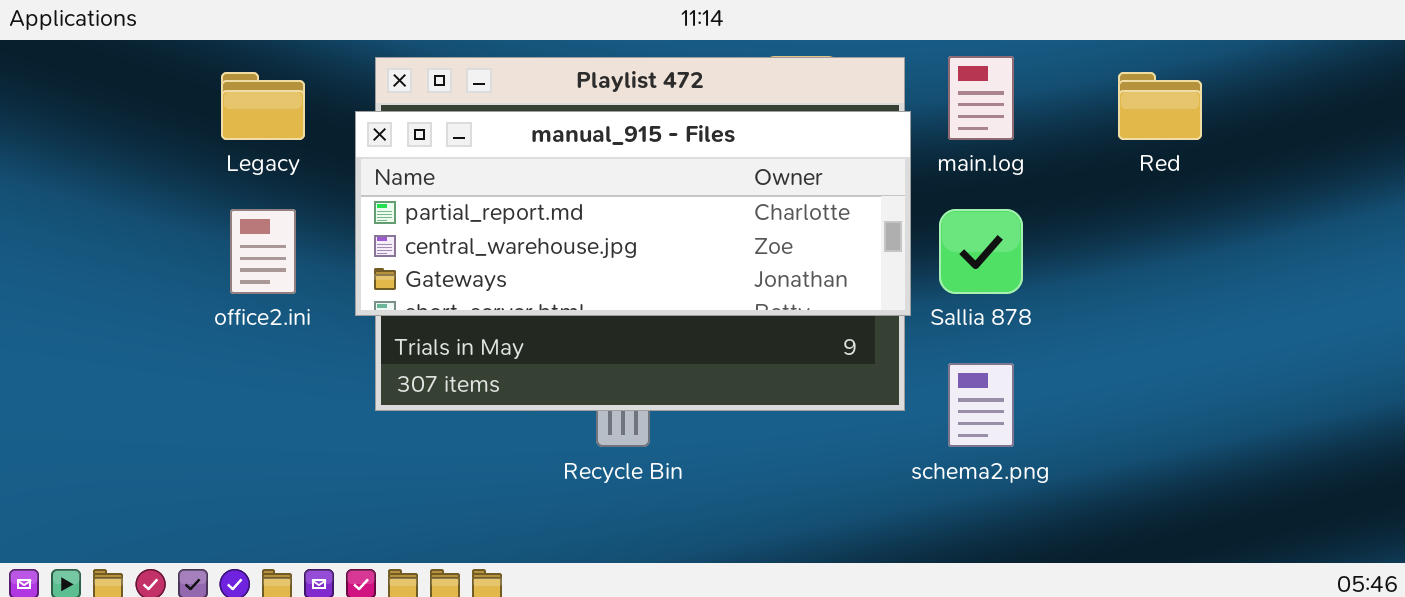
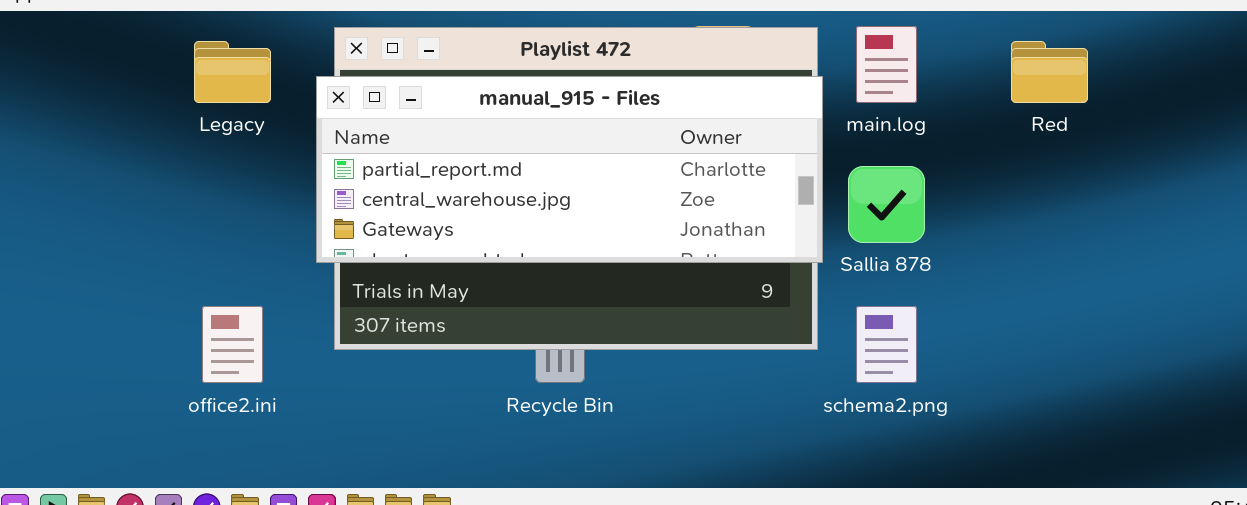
office2.ini: [230,209,296,294] -> [202,306,263,383], moved

